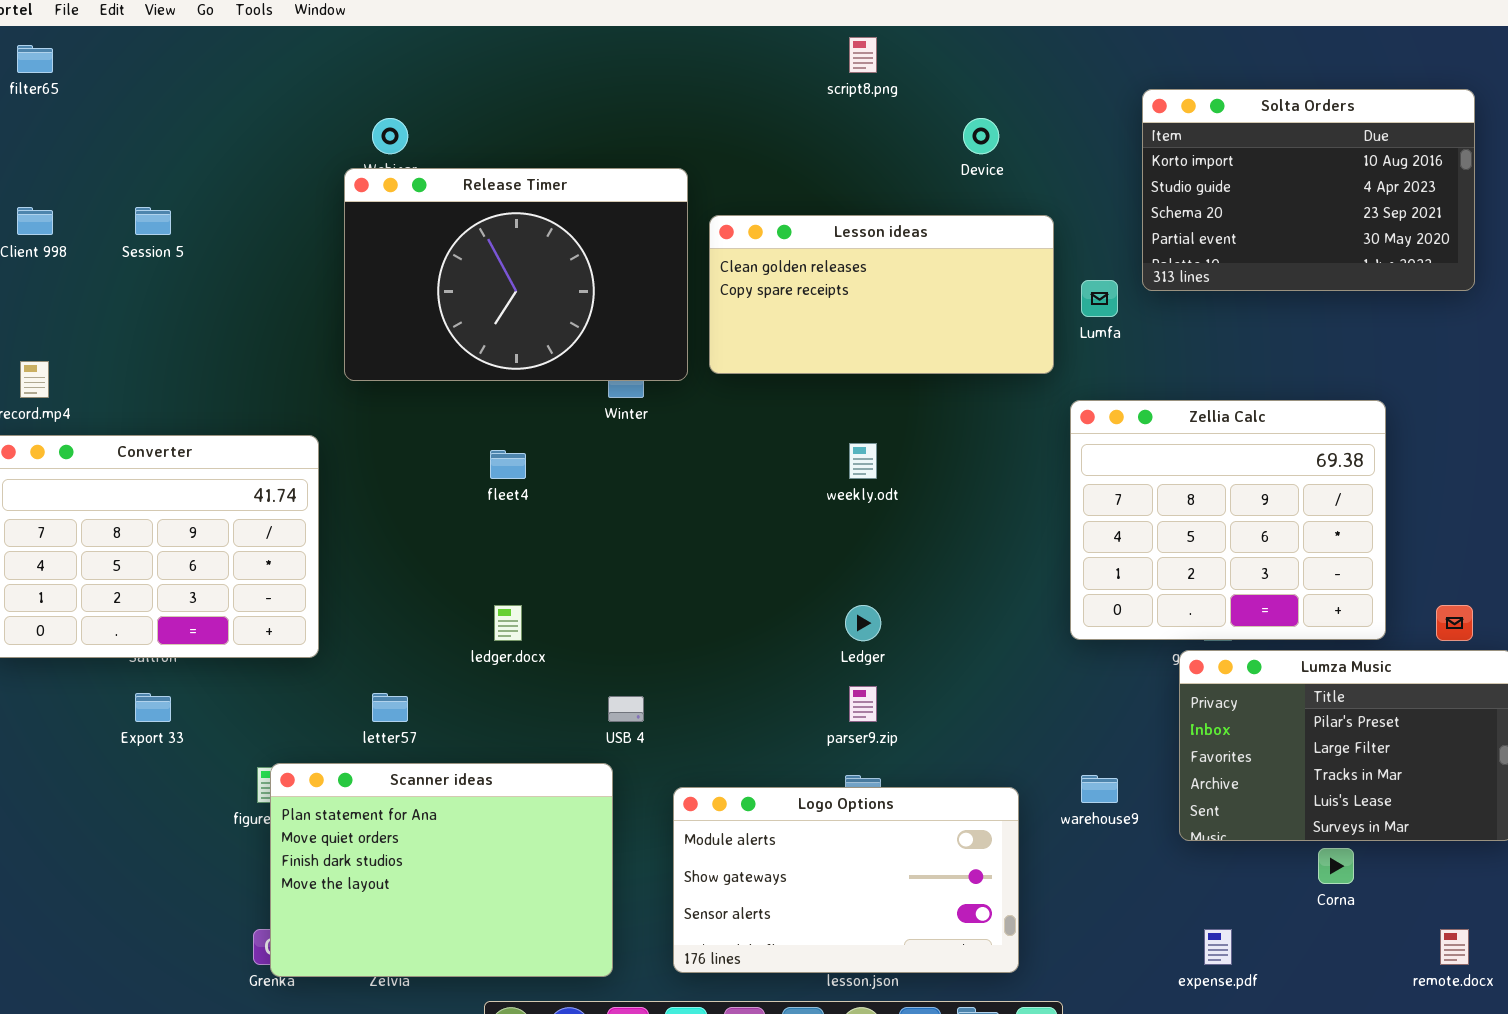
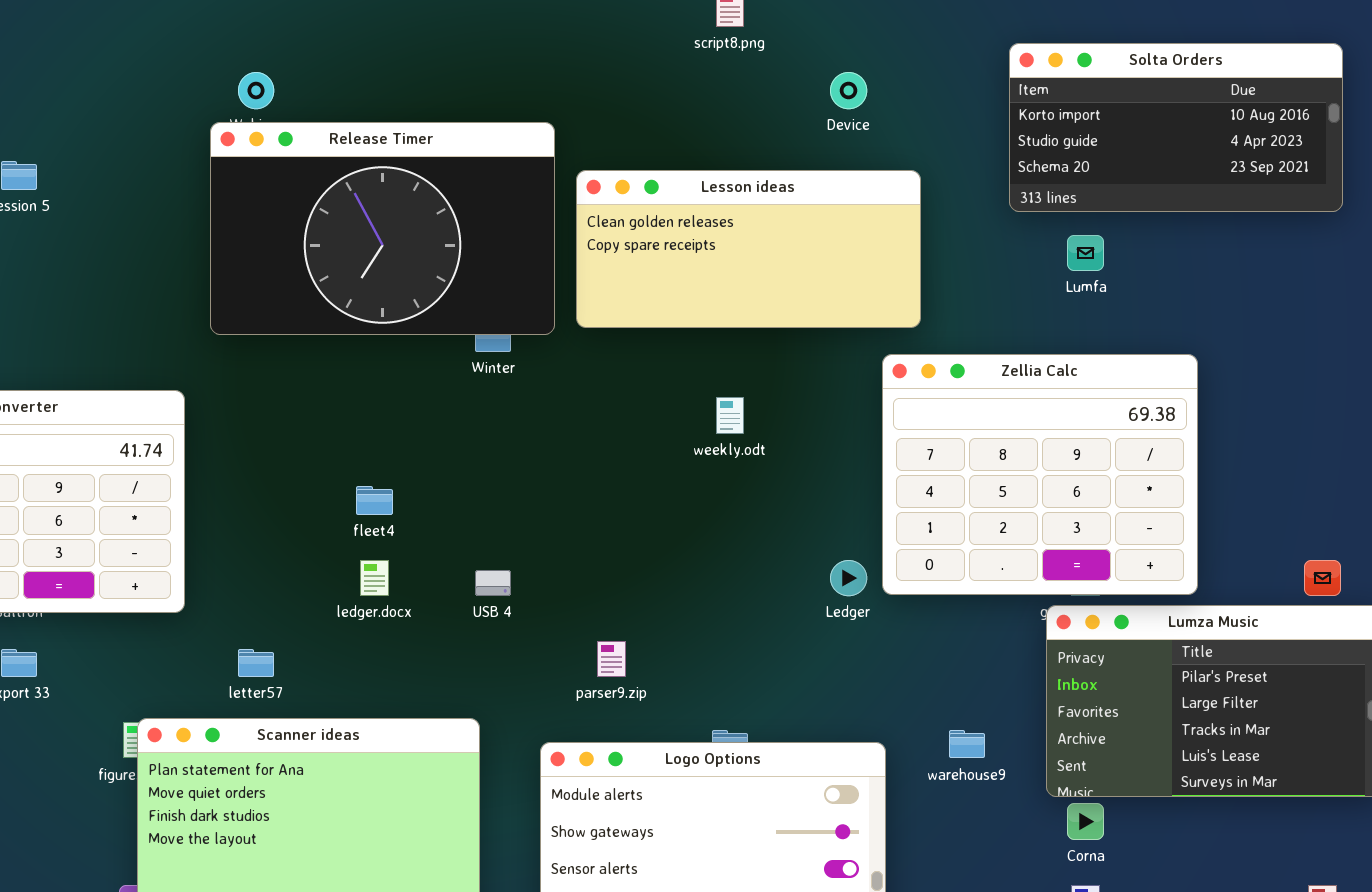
Solta Orders: [1142,89,1475,291] -> [1009,43,1343,212], resized
Lumfa: [1081,280,1118,317] -> [1067,235,1104,271], moved
Zellia Calc: [1070,400,1386,640] -> [882,354,1198,595], moved
fleet4: [490,450,526,479] -> [356,486,393,515], moved
Ledger: [845,605,881,641] -> [830,560,867,596], moved
parser9.zip: [849,686,877,722] -> [597,641,626,677], moved
USB 4: [608,696,644,722] -> [475,570,511,596], moved
Corna: [1318,848,1354,884] -> [1067,803,1104,840], moved

